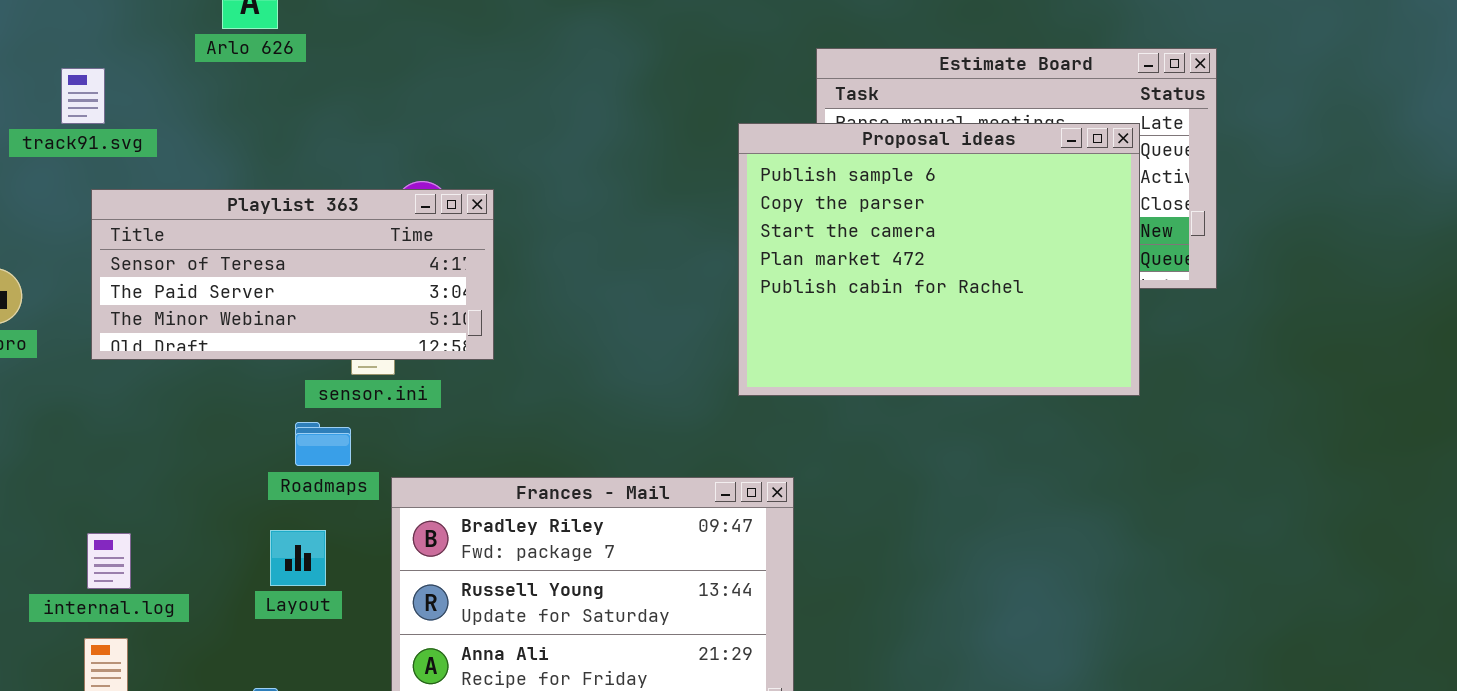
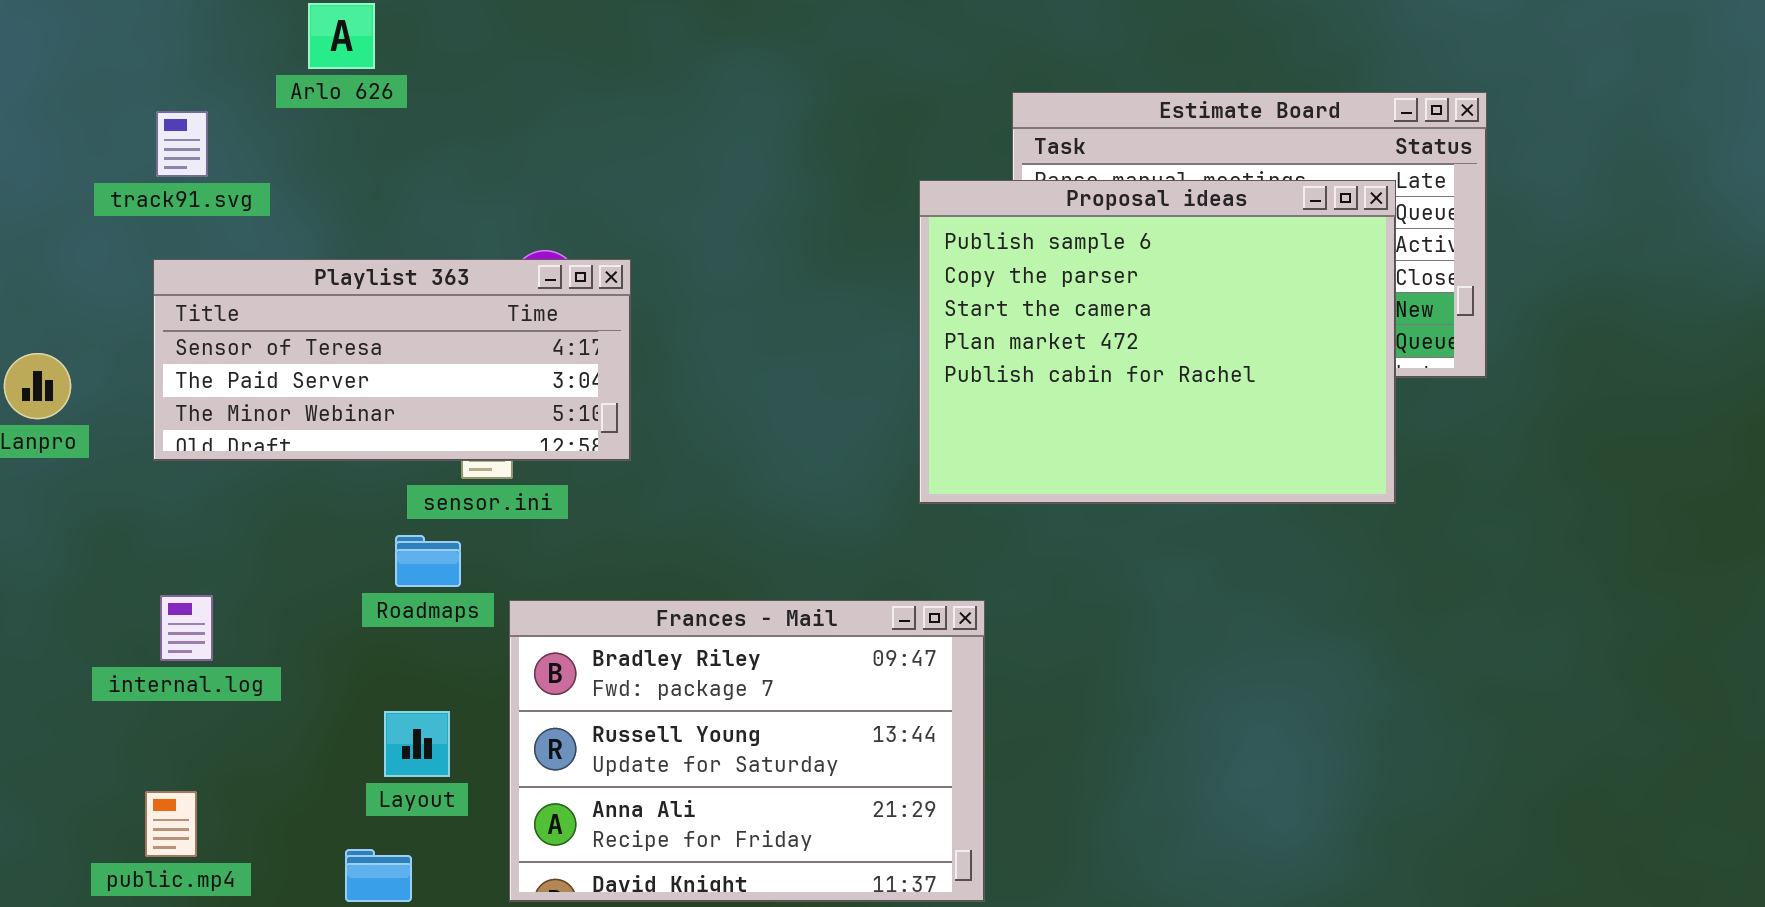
track91.svg: [61,68,105,124] -> [156,111,208,177], moved
Layout: [270,530,326,586] -> [384,711,450,777], moved
internal.log: [87,533,131,589] -> [160,595,213,661], moved

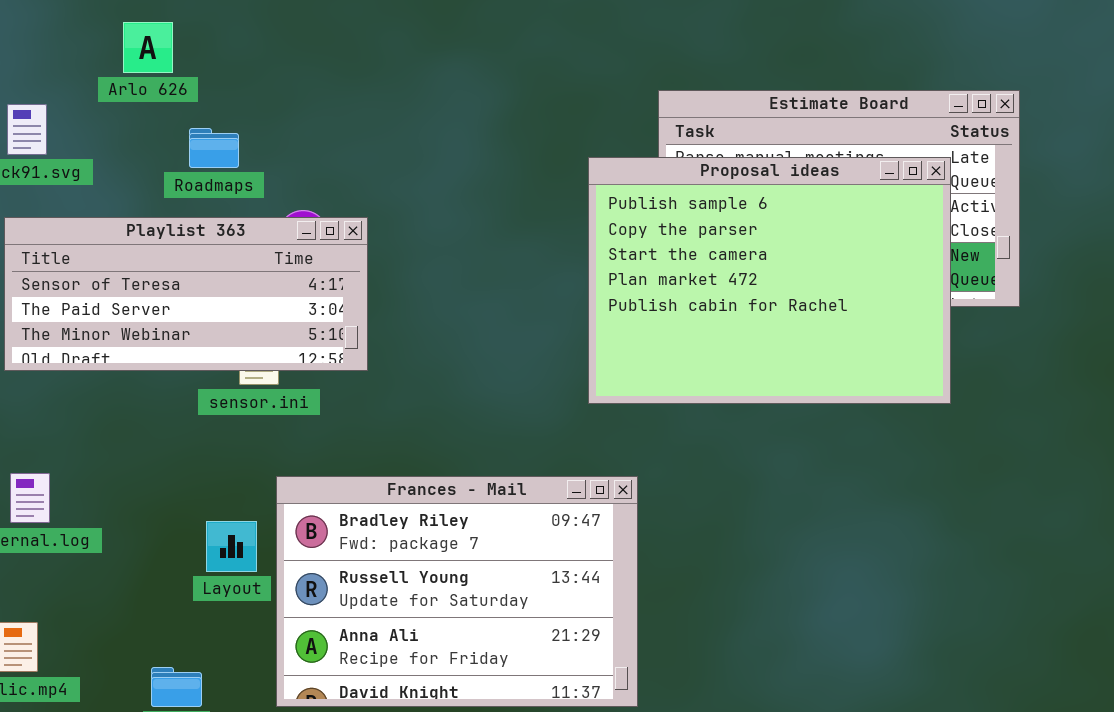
Roadmaps: [395,535,461,587] -> [189,128,239,168], moved
Layout: [384,711,450,777] -> [206,521,257,572], moved

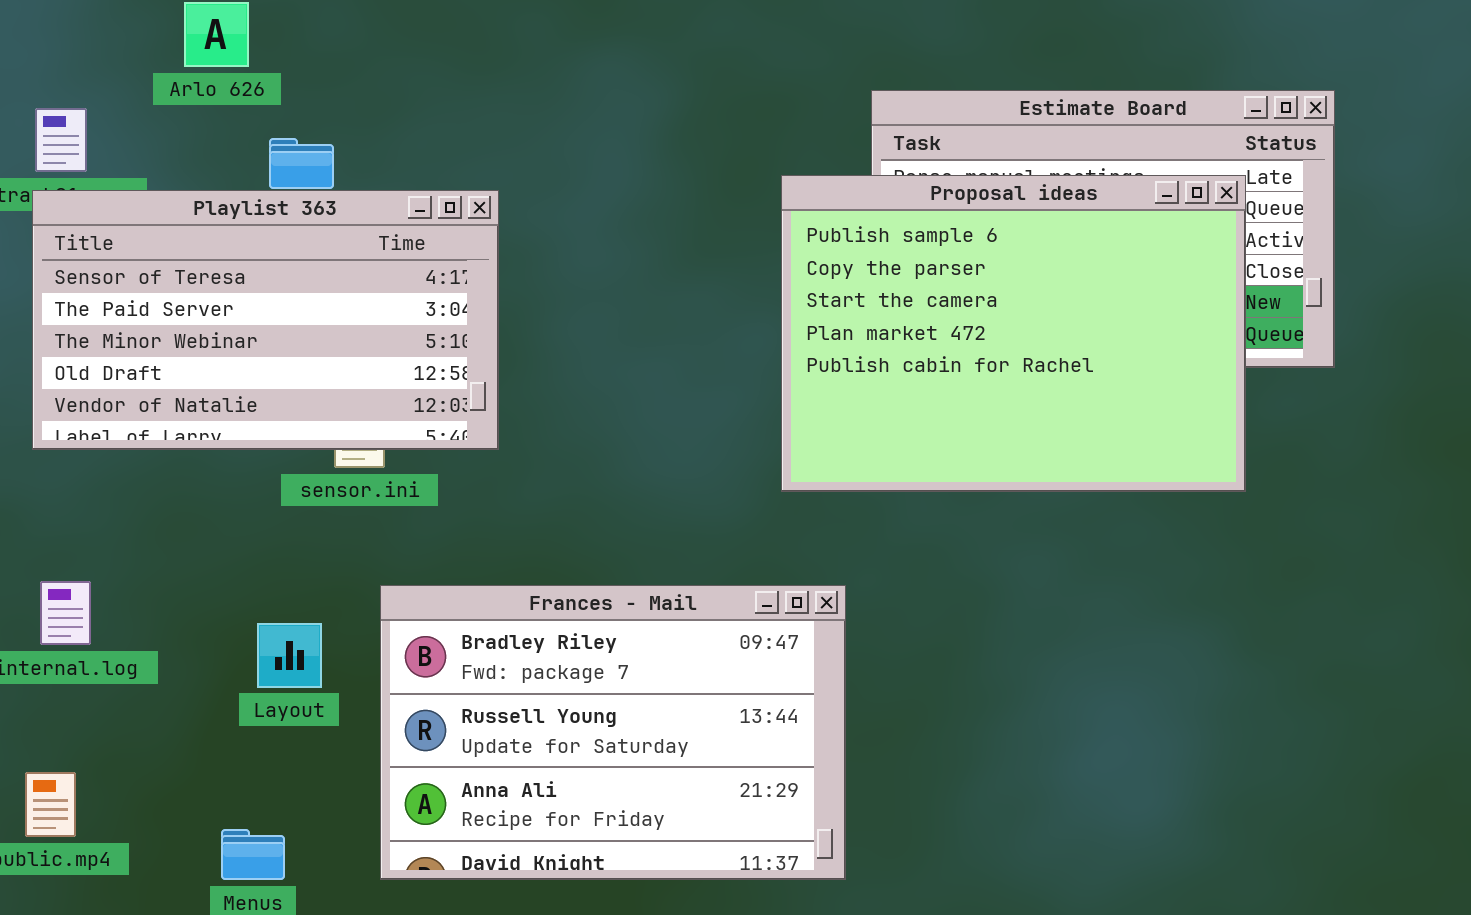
Playlist 363: [4,217,368,371] -> [32,190,499,450], resized
Layout: [206,521,257,572] -> [257,623,322,688], moved

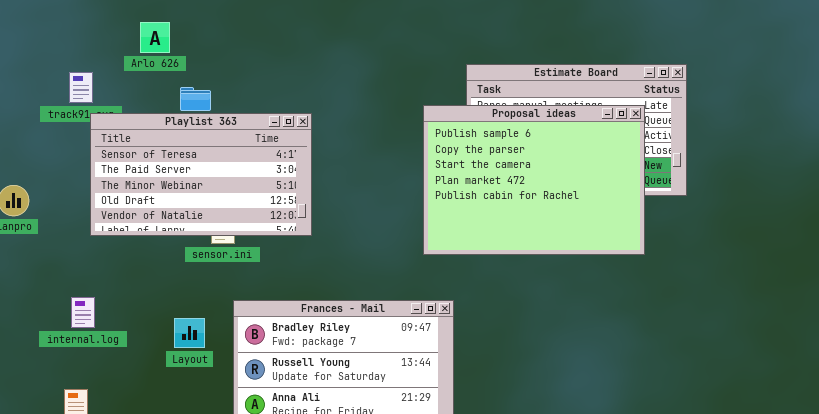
Playlist 363: [32,190,499,450] -> [90,113,312,236], moved

